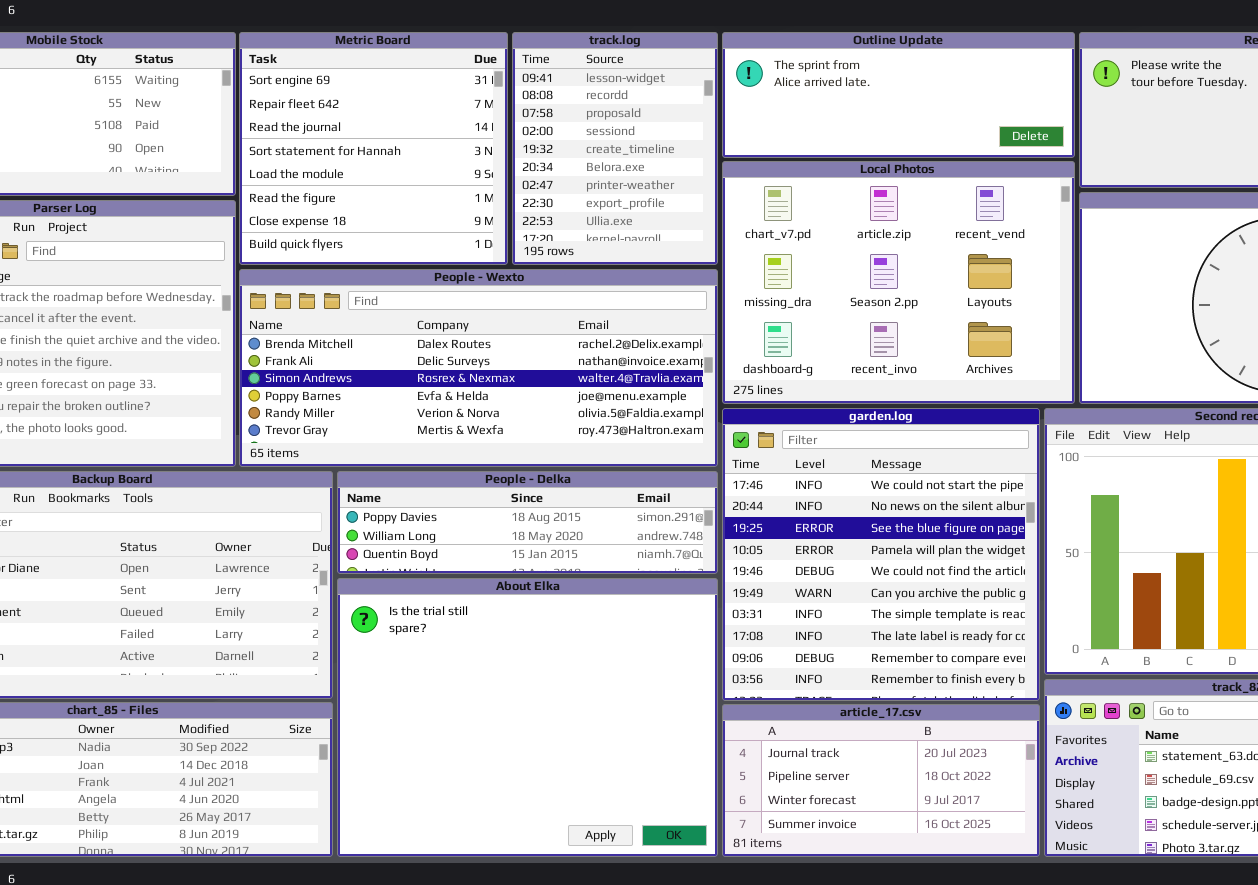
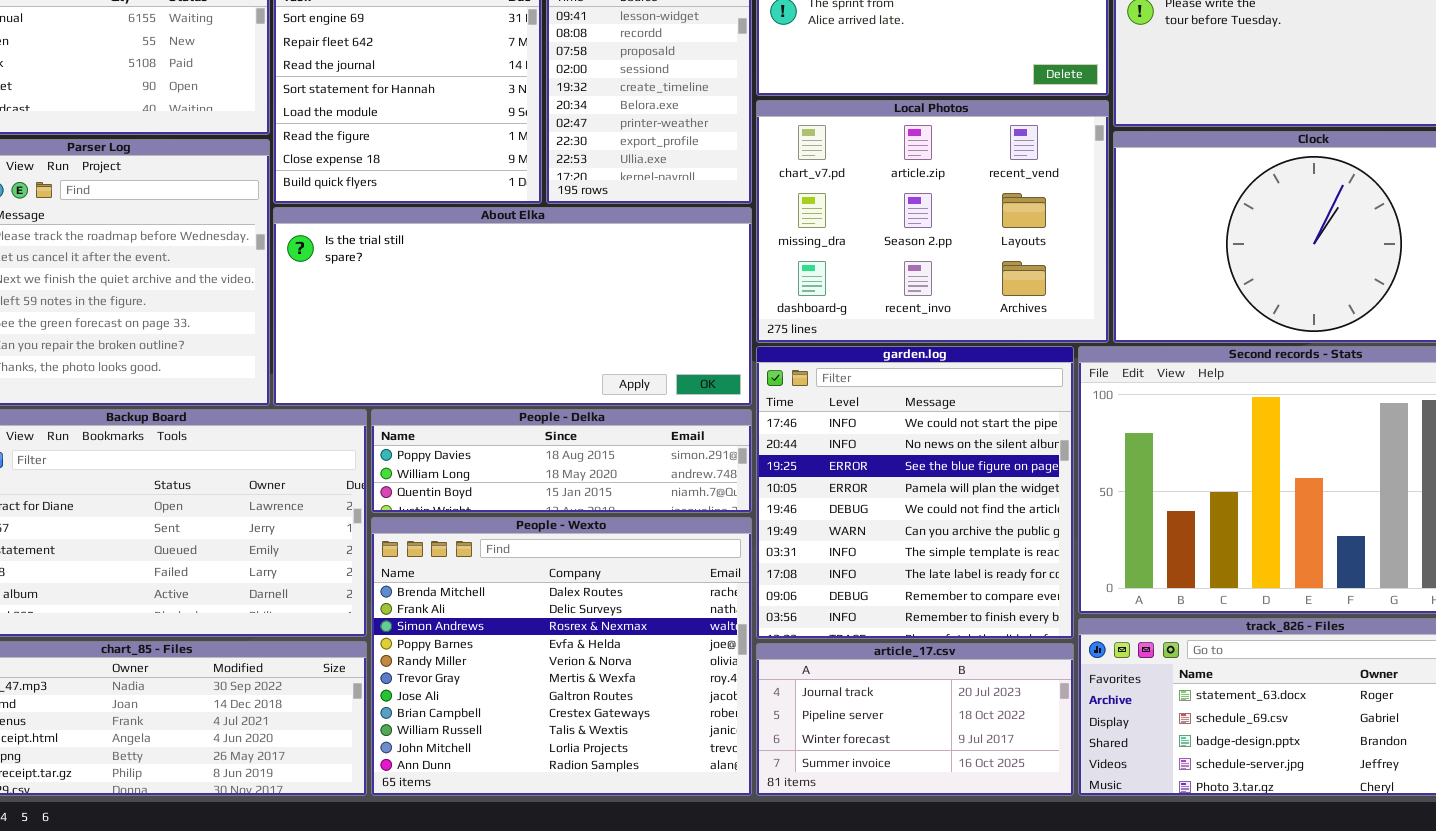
People - Wexto: [239,269,718,467] -> [371,517,752,796], moved, resized
About Elka: [337,578,718,857] -> [273,207,752,406], moved, resized

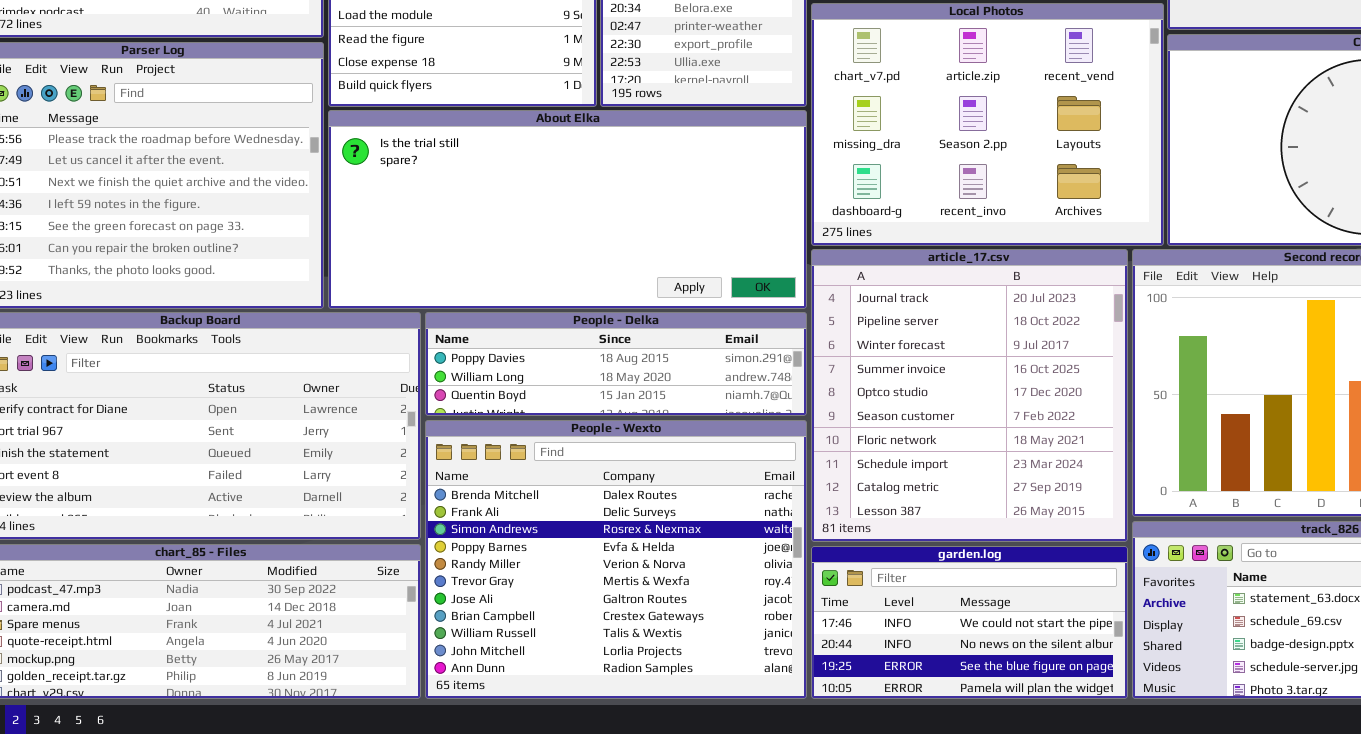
garden.log: [756,346,1074,639] -> [811,546,1128,699], moved, resized
article_17.csv: [756,643,1074,796] -> [811,249,1128,542], moved, resized

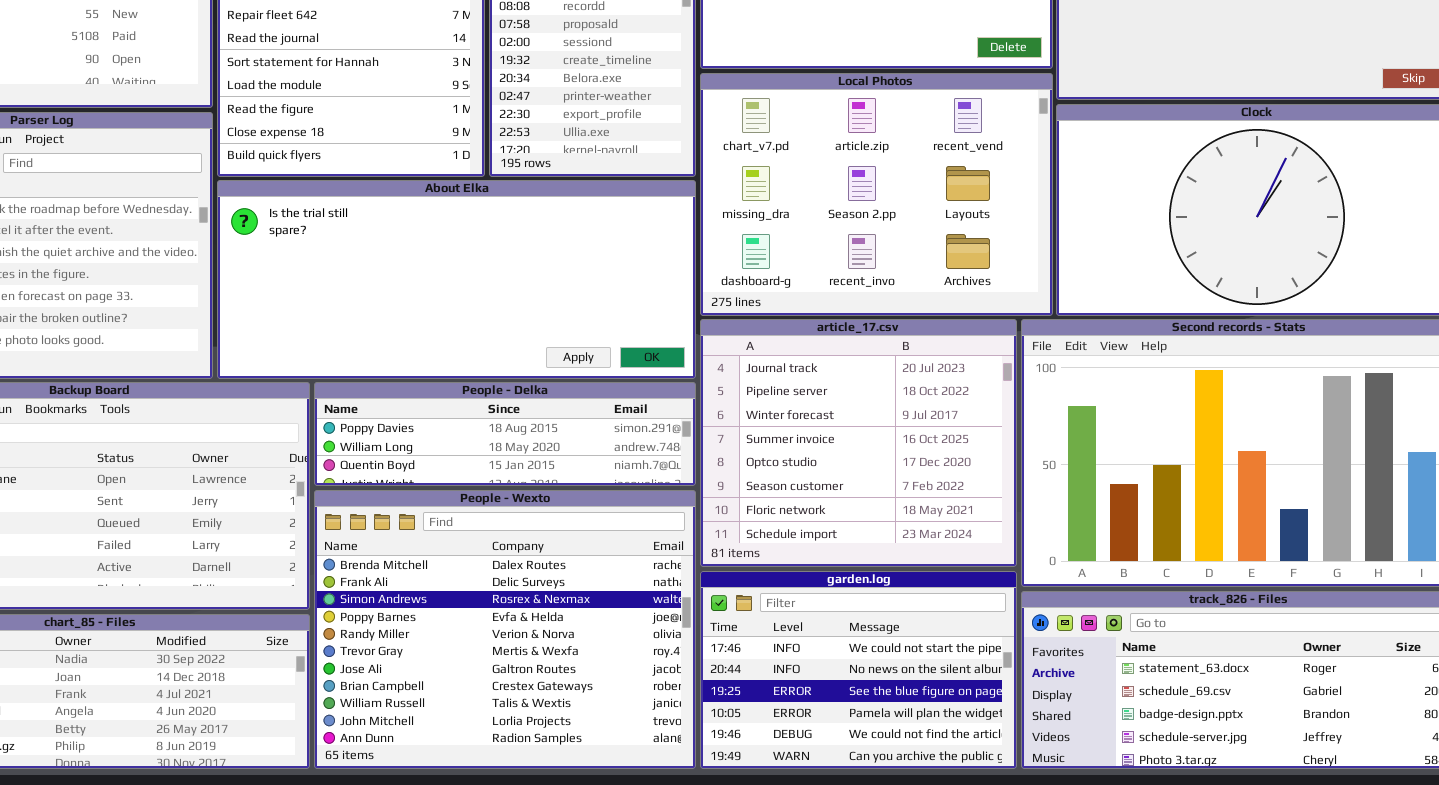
article_17.csv: [811,249,1128,542] -> [700,319,1017,567], resized
garden.log: [811,546,1128,699] -> [700,571,1017,769], resized

